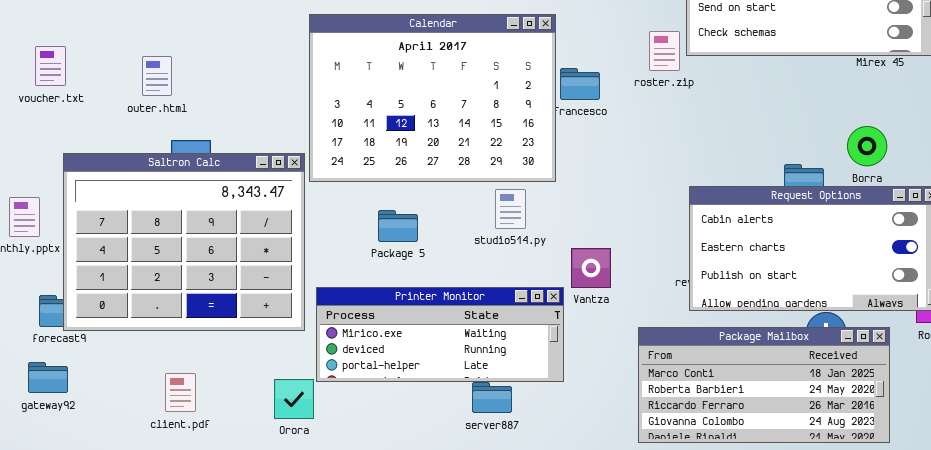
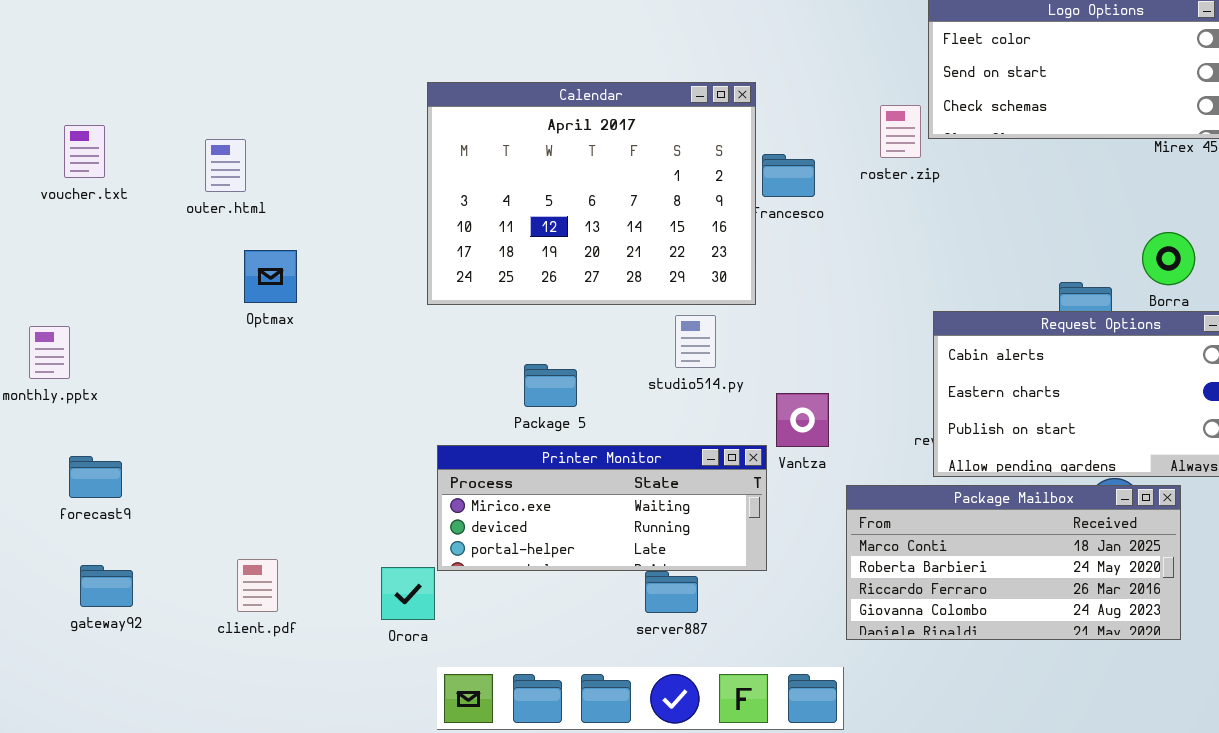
Saltron Calc: [63,153,305,331] -> none, closed
Package 5: [378,210,418,242] -> [524,364,577,407], moved
Package Mailbox: [638,327,890,443] -> [846,485,1181,640], moved
gateway92: [28,362,68,393] -> [80,565,133,607], moved

